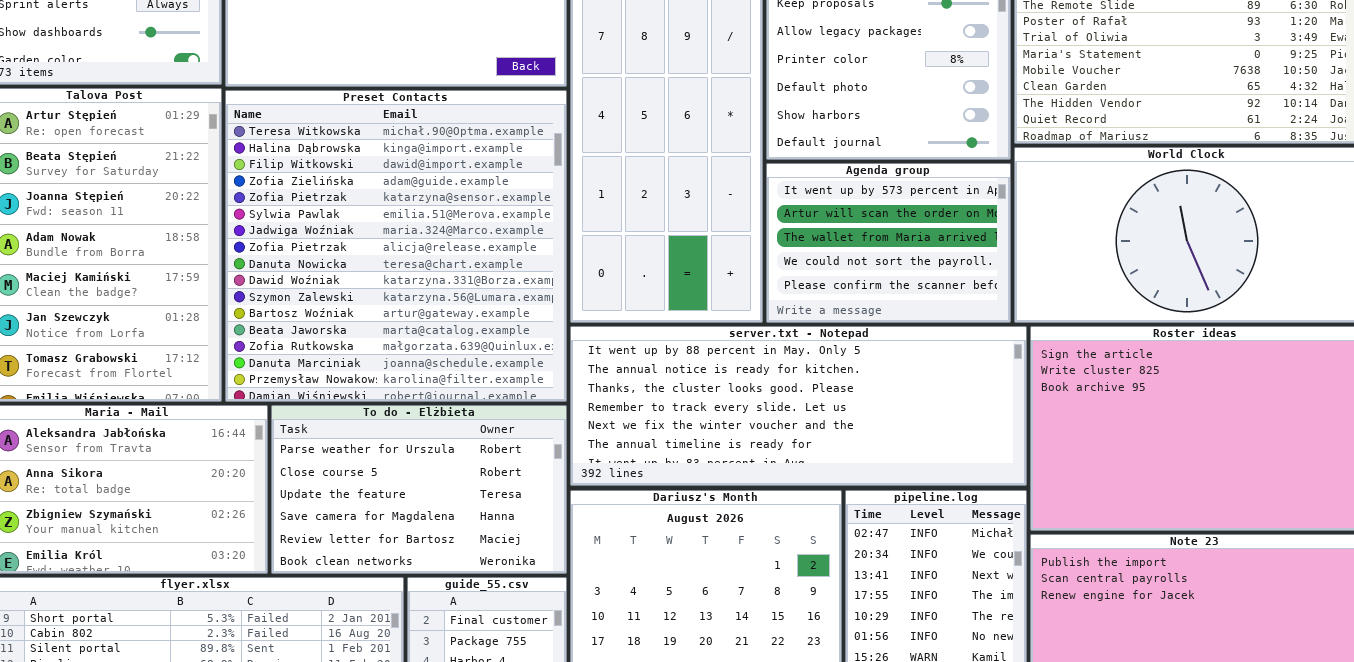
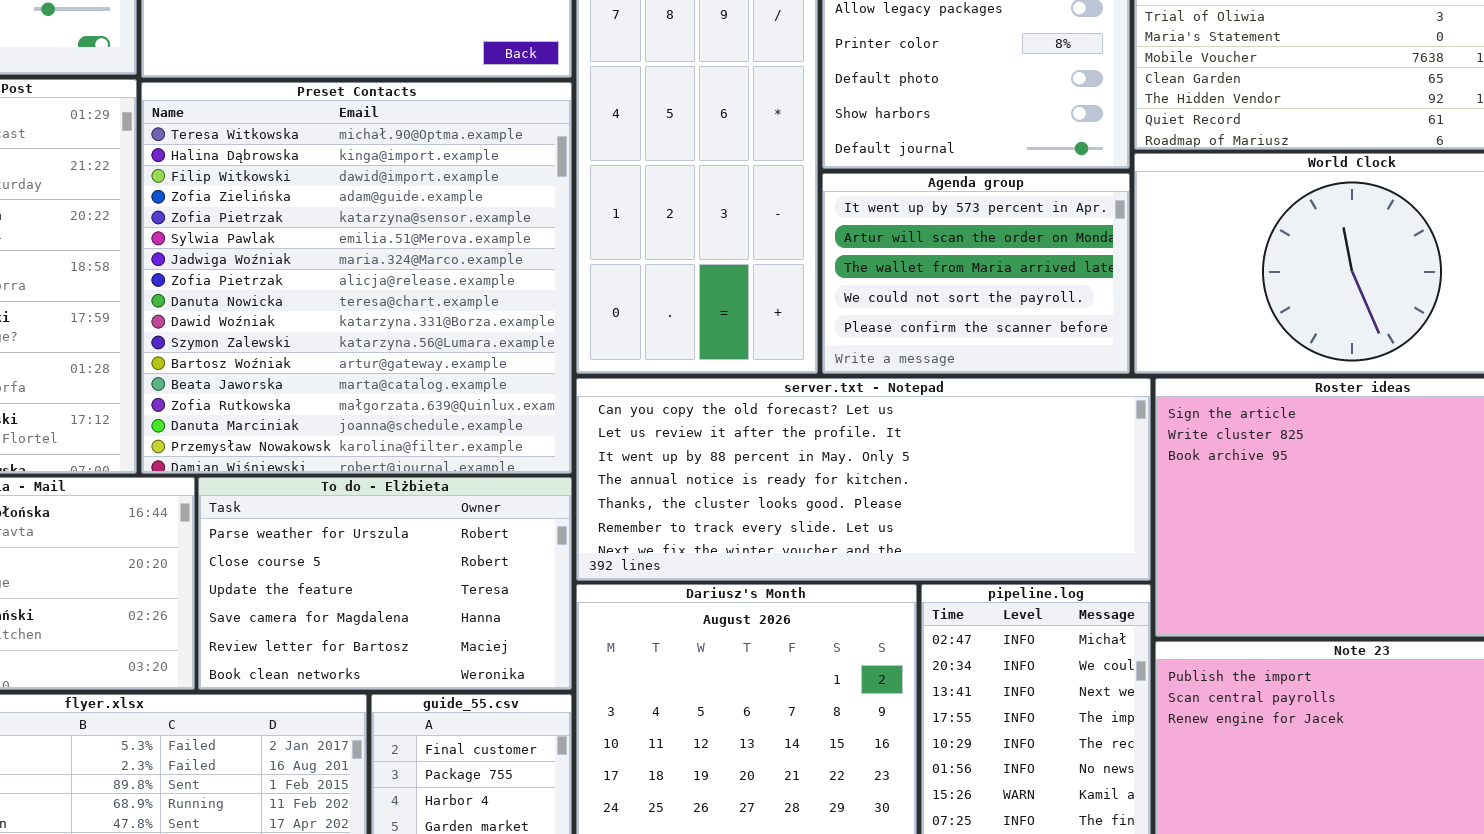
server.txt - Notepad: [570,326,1027,486] -> [576,378,1151,581], scrolled up 2 rows

